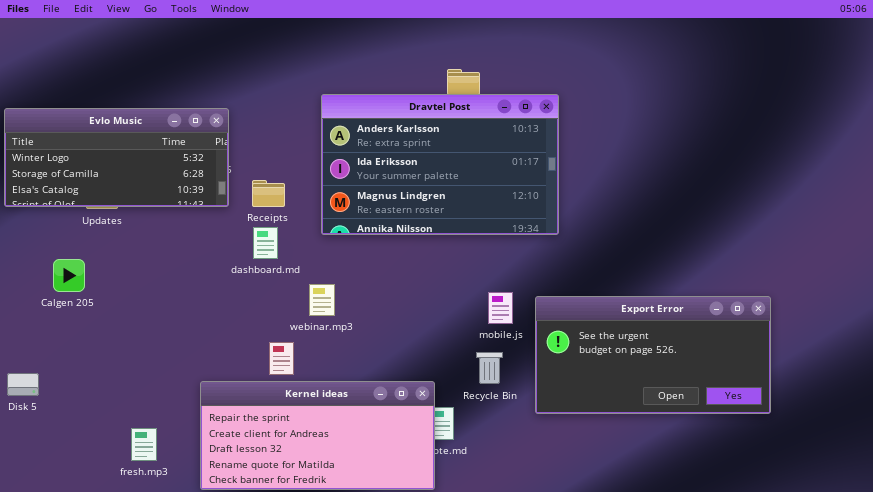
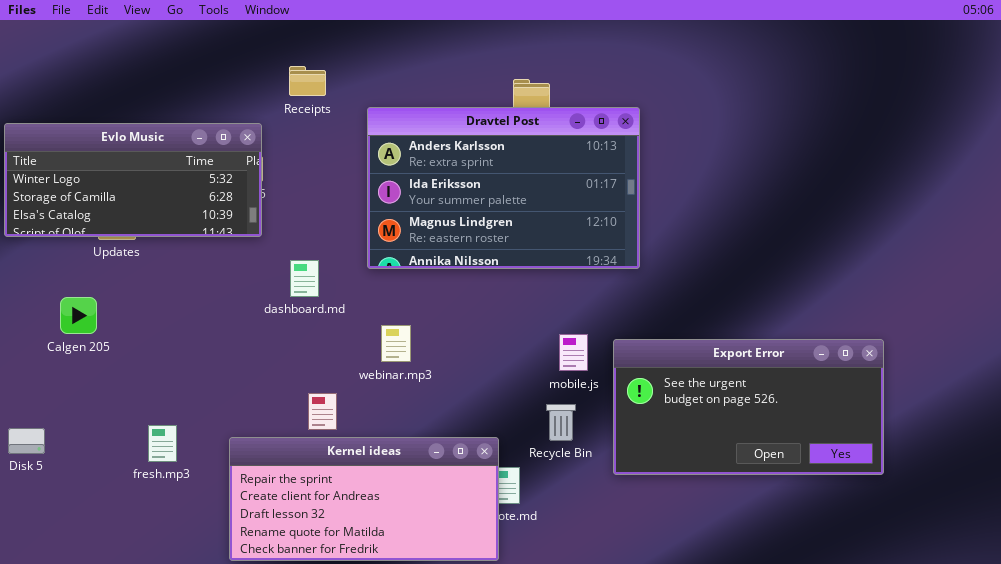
Receipts: [252,180,285,207] -> [289,66,326,96], moved
webinar.mp3: [309,284,335,316] -> [381,325,411,362], moved
fresh.mp3: [131,428,157,461] -> [148,425,177,462], moved

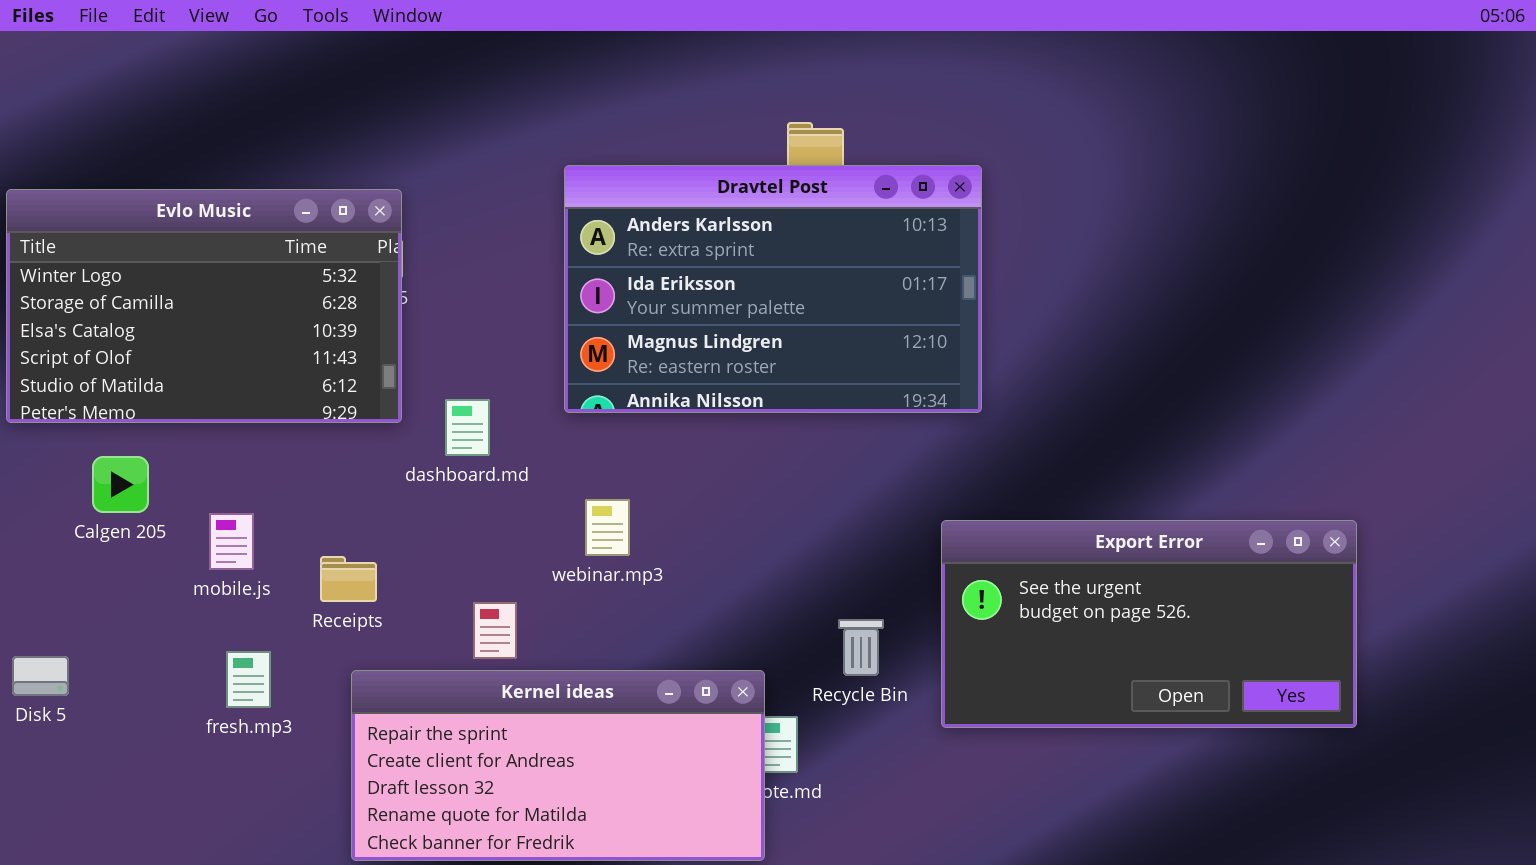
Receipts: [289,66,326,96] -> [320,556,377,602], moved
Evlo Music: [4,123,262,237] -> [6,189,402,423], resized
mobile.js: [559,334,588,371] -> [209,513,254,570], moved

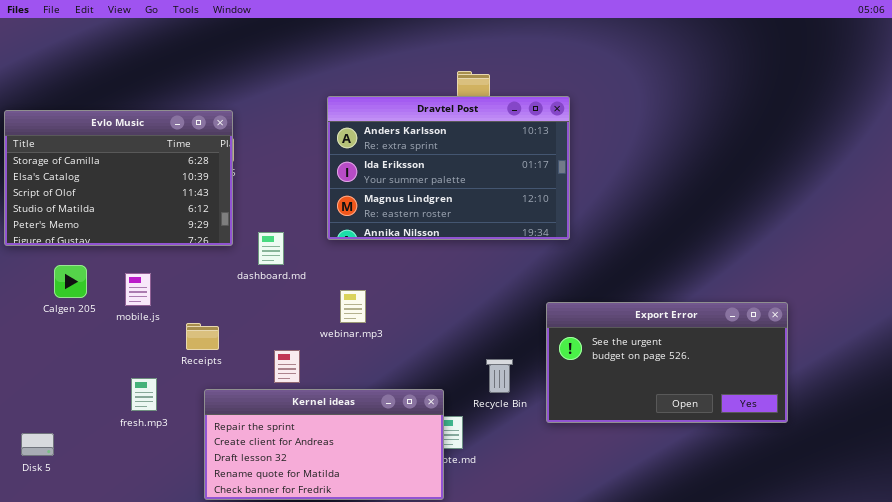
Evlo Music: [6,189,402,423] -> [4,110,233,246], scrolled down 1 row
mobile.js: [209,513,254,570] -> [125,273,151,306], moved
Disk 5: [12,656,69,696] -> [21,433,54,456], moved

